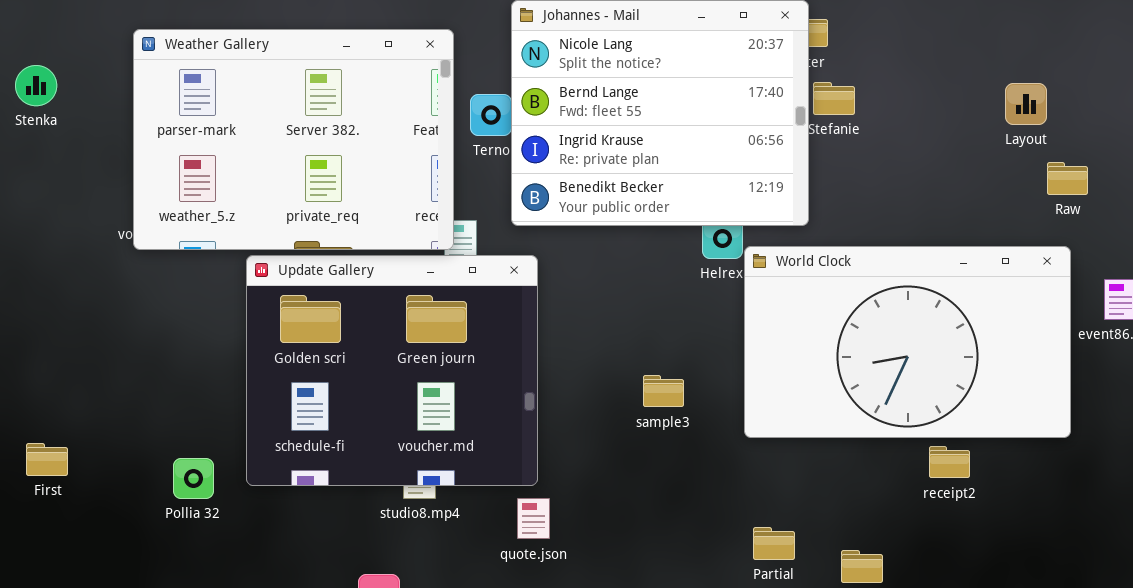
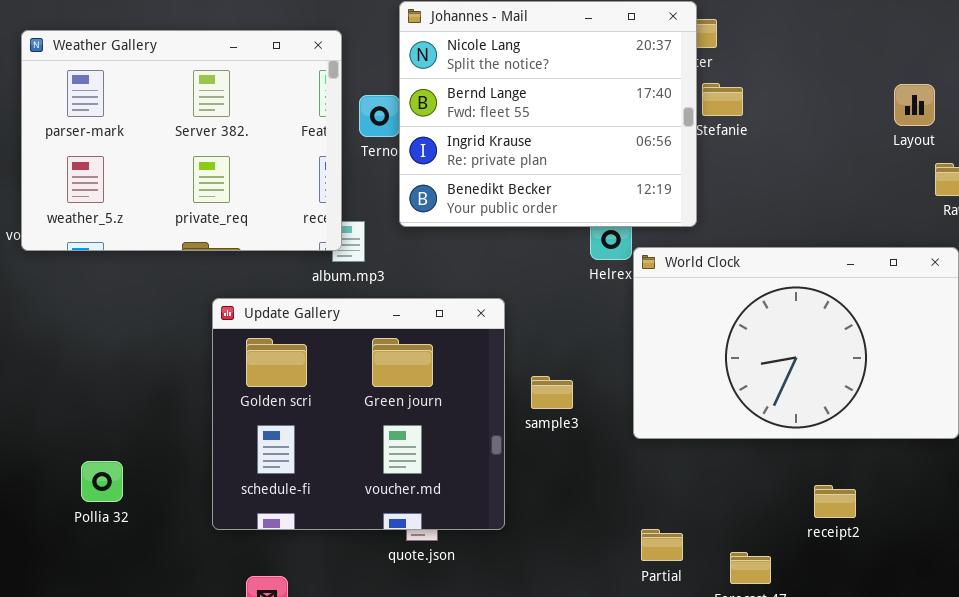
Update Gallery: [246,255,538,486] -> [212,298,505,530], moved
receipt2: [929,446,970,478] -> [814,485,856,518], moved
Pollia 32: [173,458,214,499] -> [81,461,123,502], moved

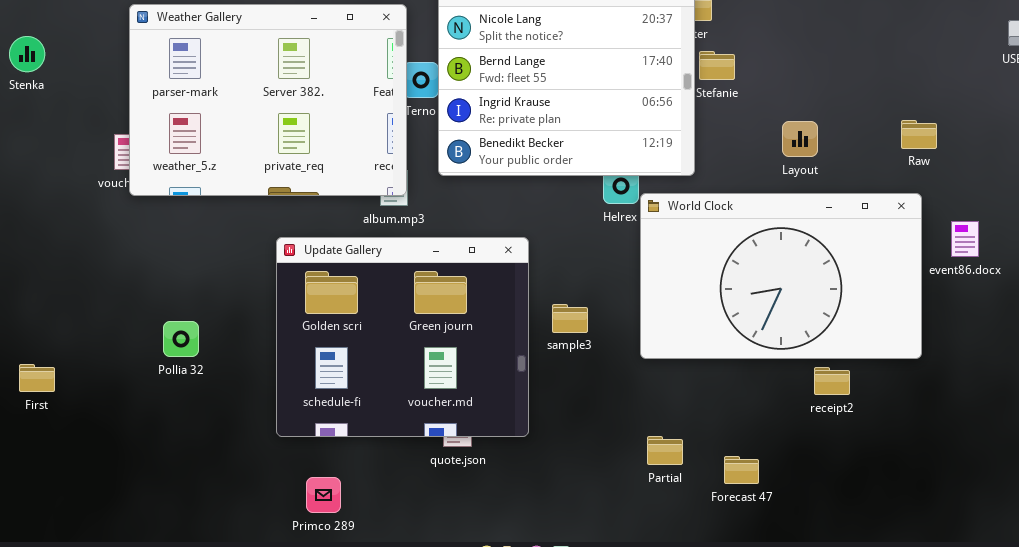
Weather Gallery: [21,30,342,251] -> [129,4,407,196], moved
Layout: [894,84,935,126] -> [782,121,818,157], moved
Pollia 32: [81,461,123,502] -> [163,321,199,357], moved
receipt2: [814,485,856,518] -> [814,367,850,395], moved

